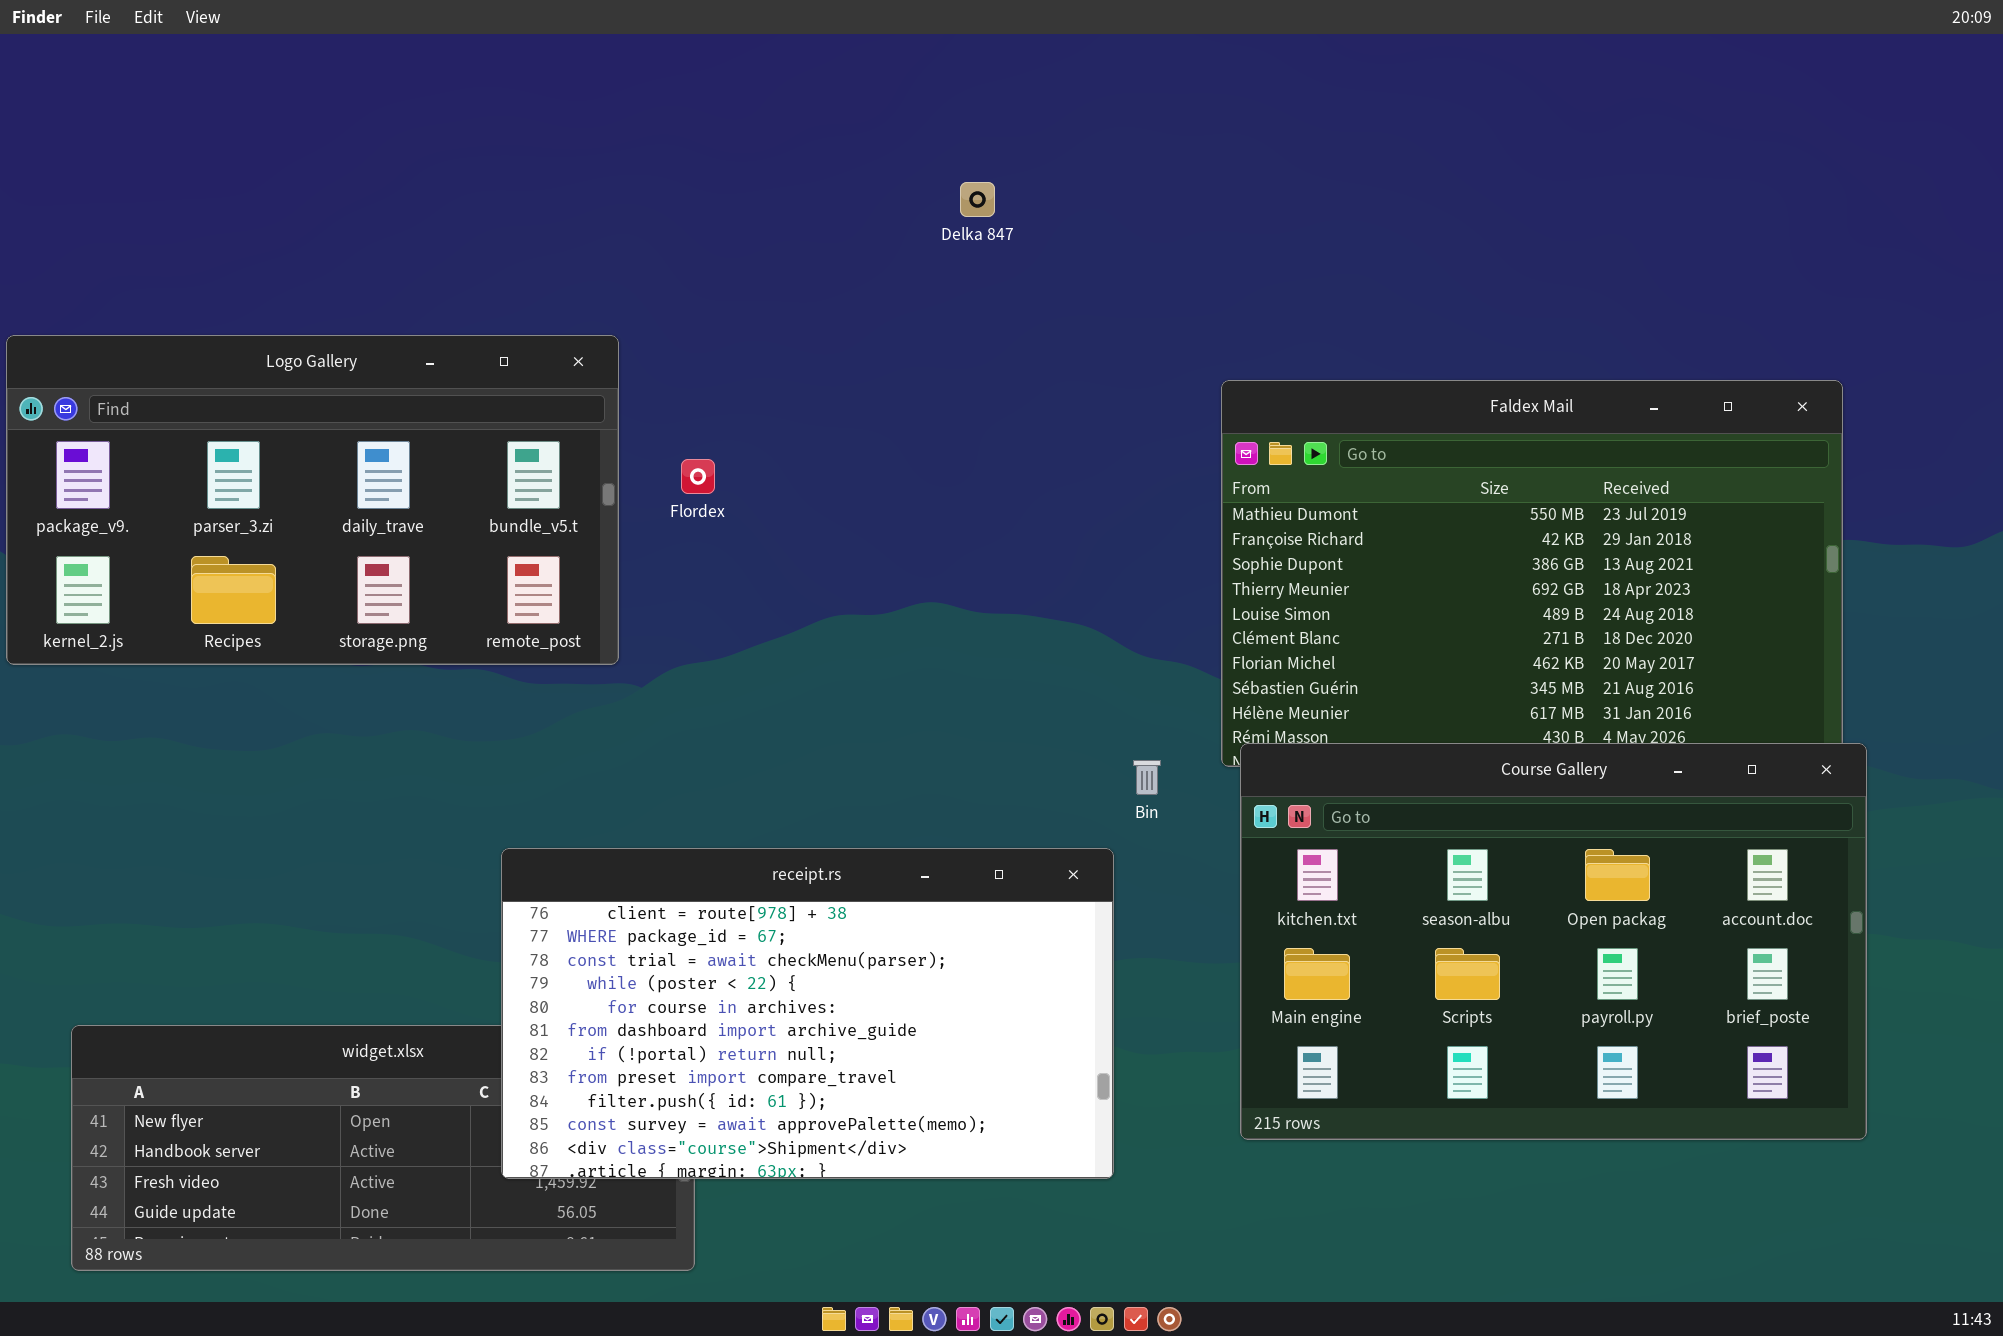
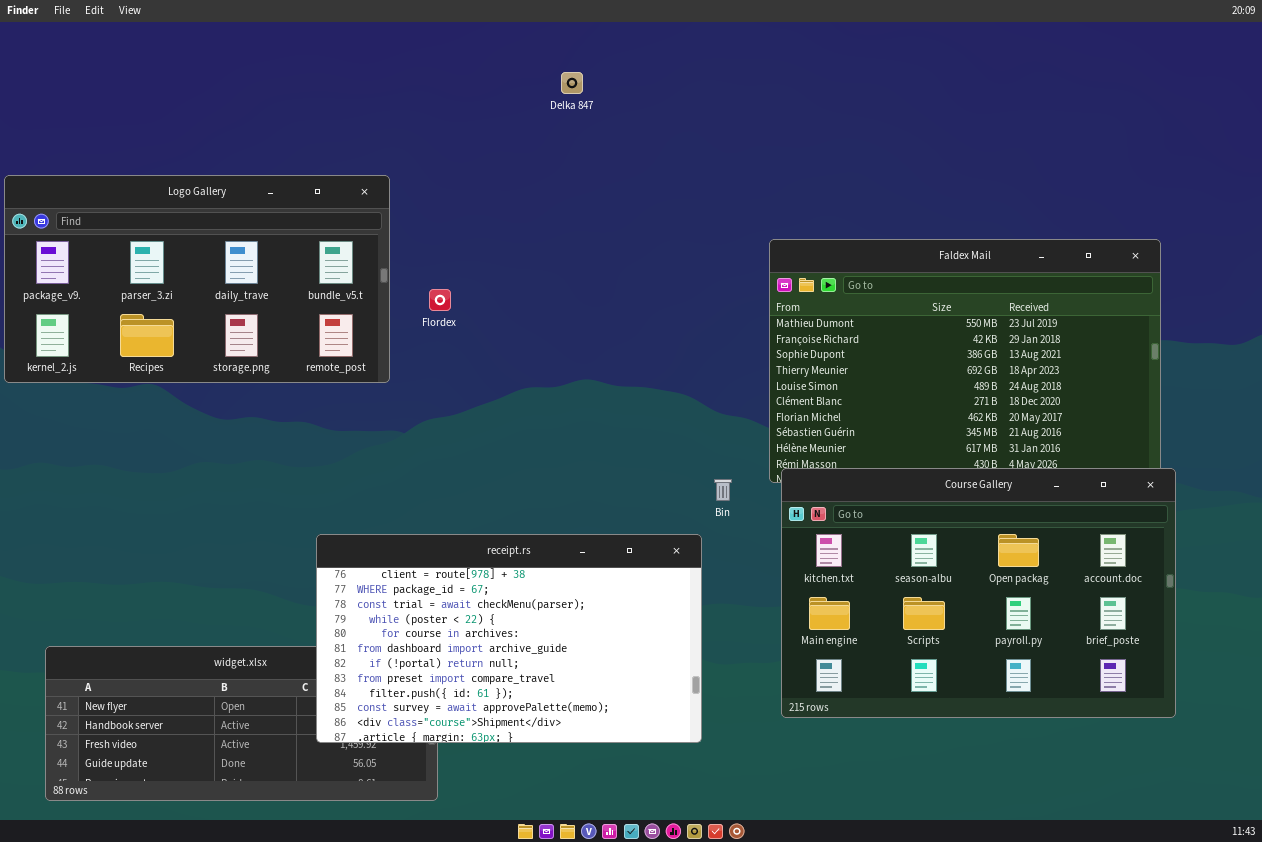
Delka 847: [960,182,995,217] -> [561,72,583,94], moved
Logo Gallery: [6,335,619,665] -> [4,175,390,383], moved

